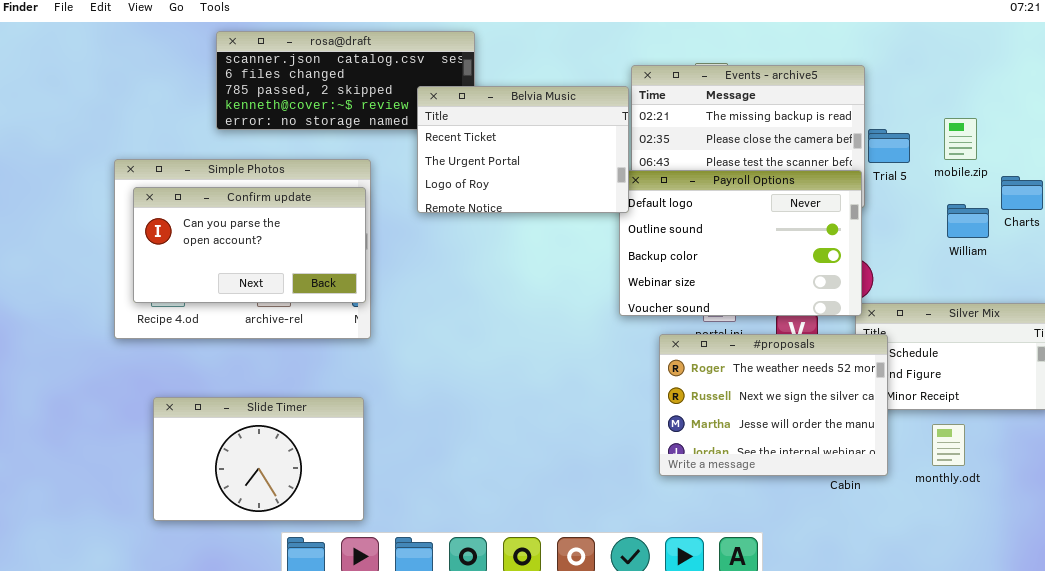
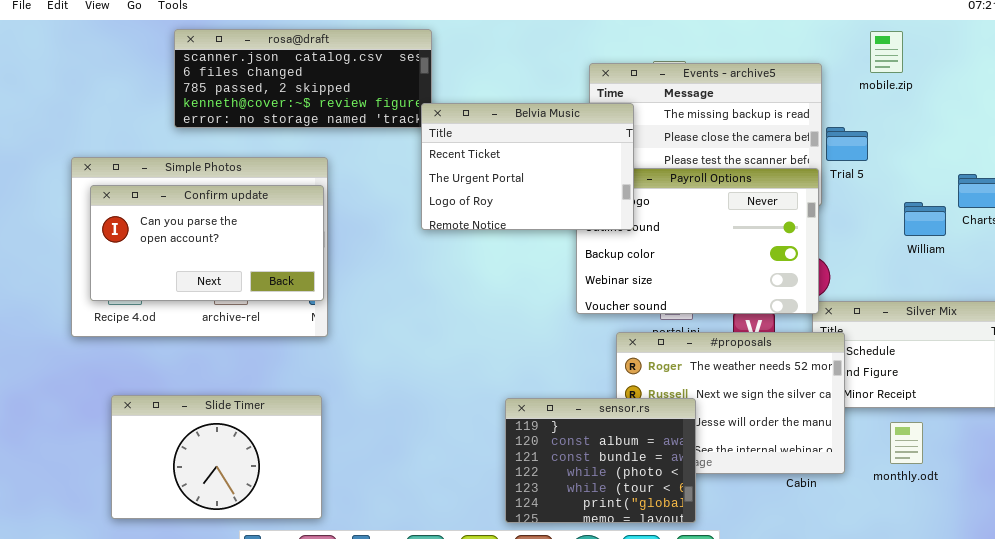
Belvia Music: [417,86,629,213] -> [421,103,634,230], moved
mobile.zip: [944,118,977,160] -> [870,31,903,73], moved
sensor.rs: none -> [505,398,696,523], opened

